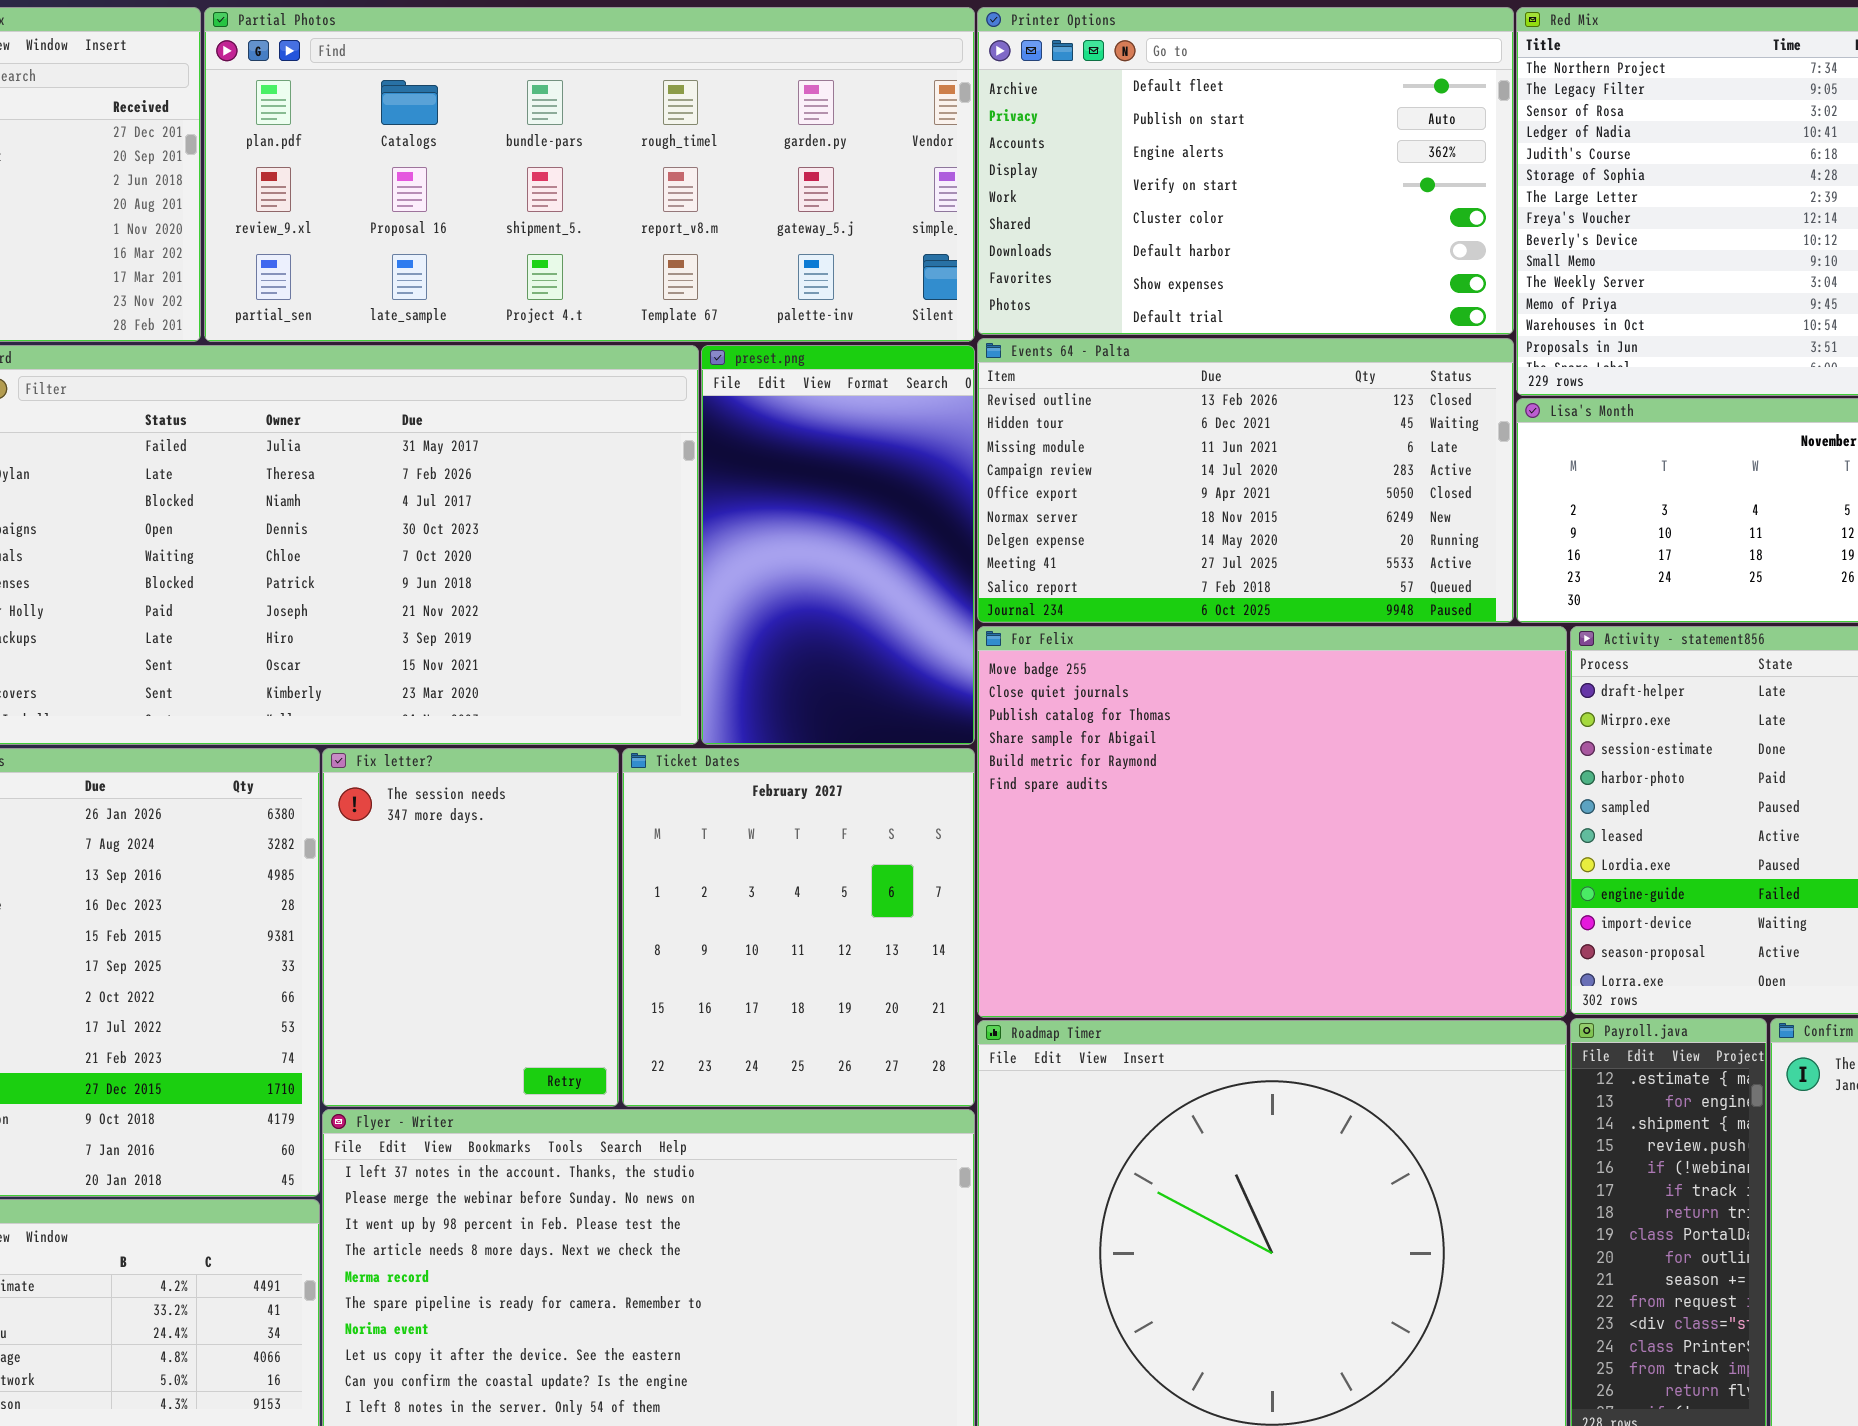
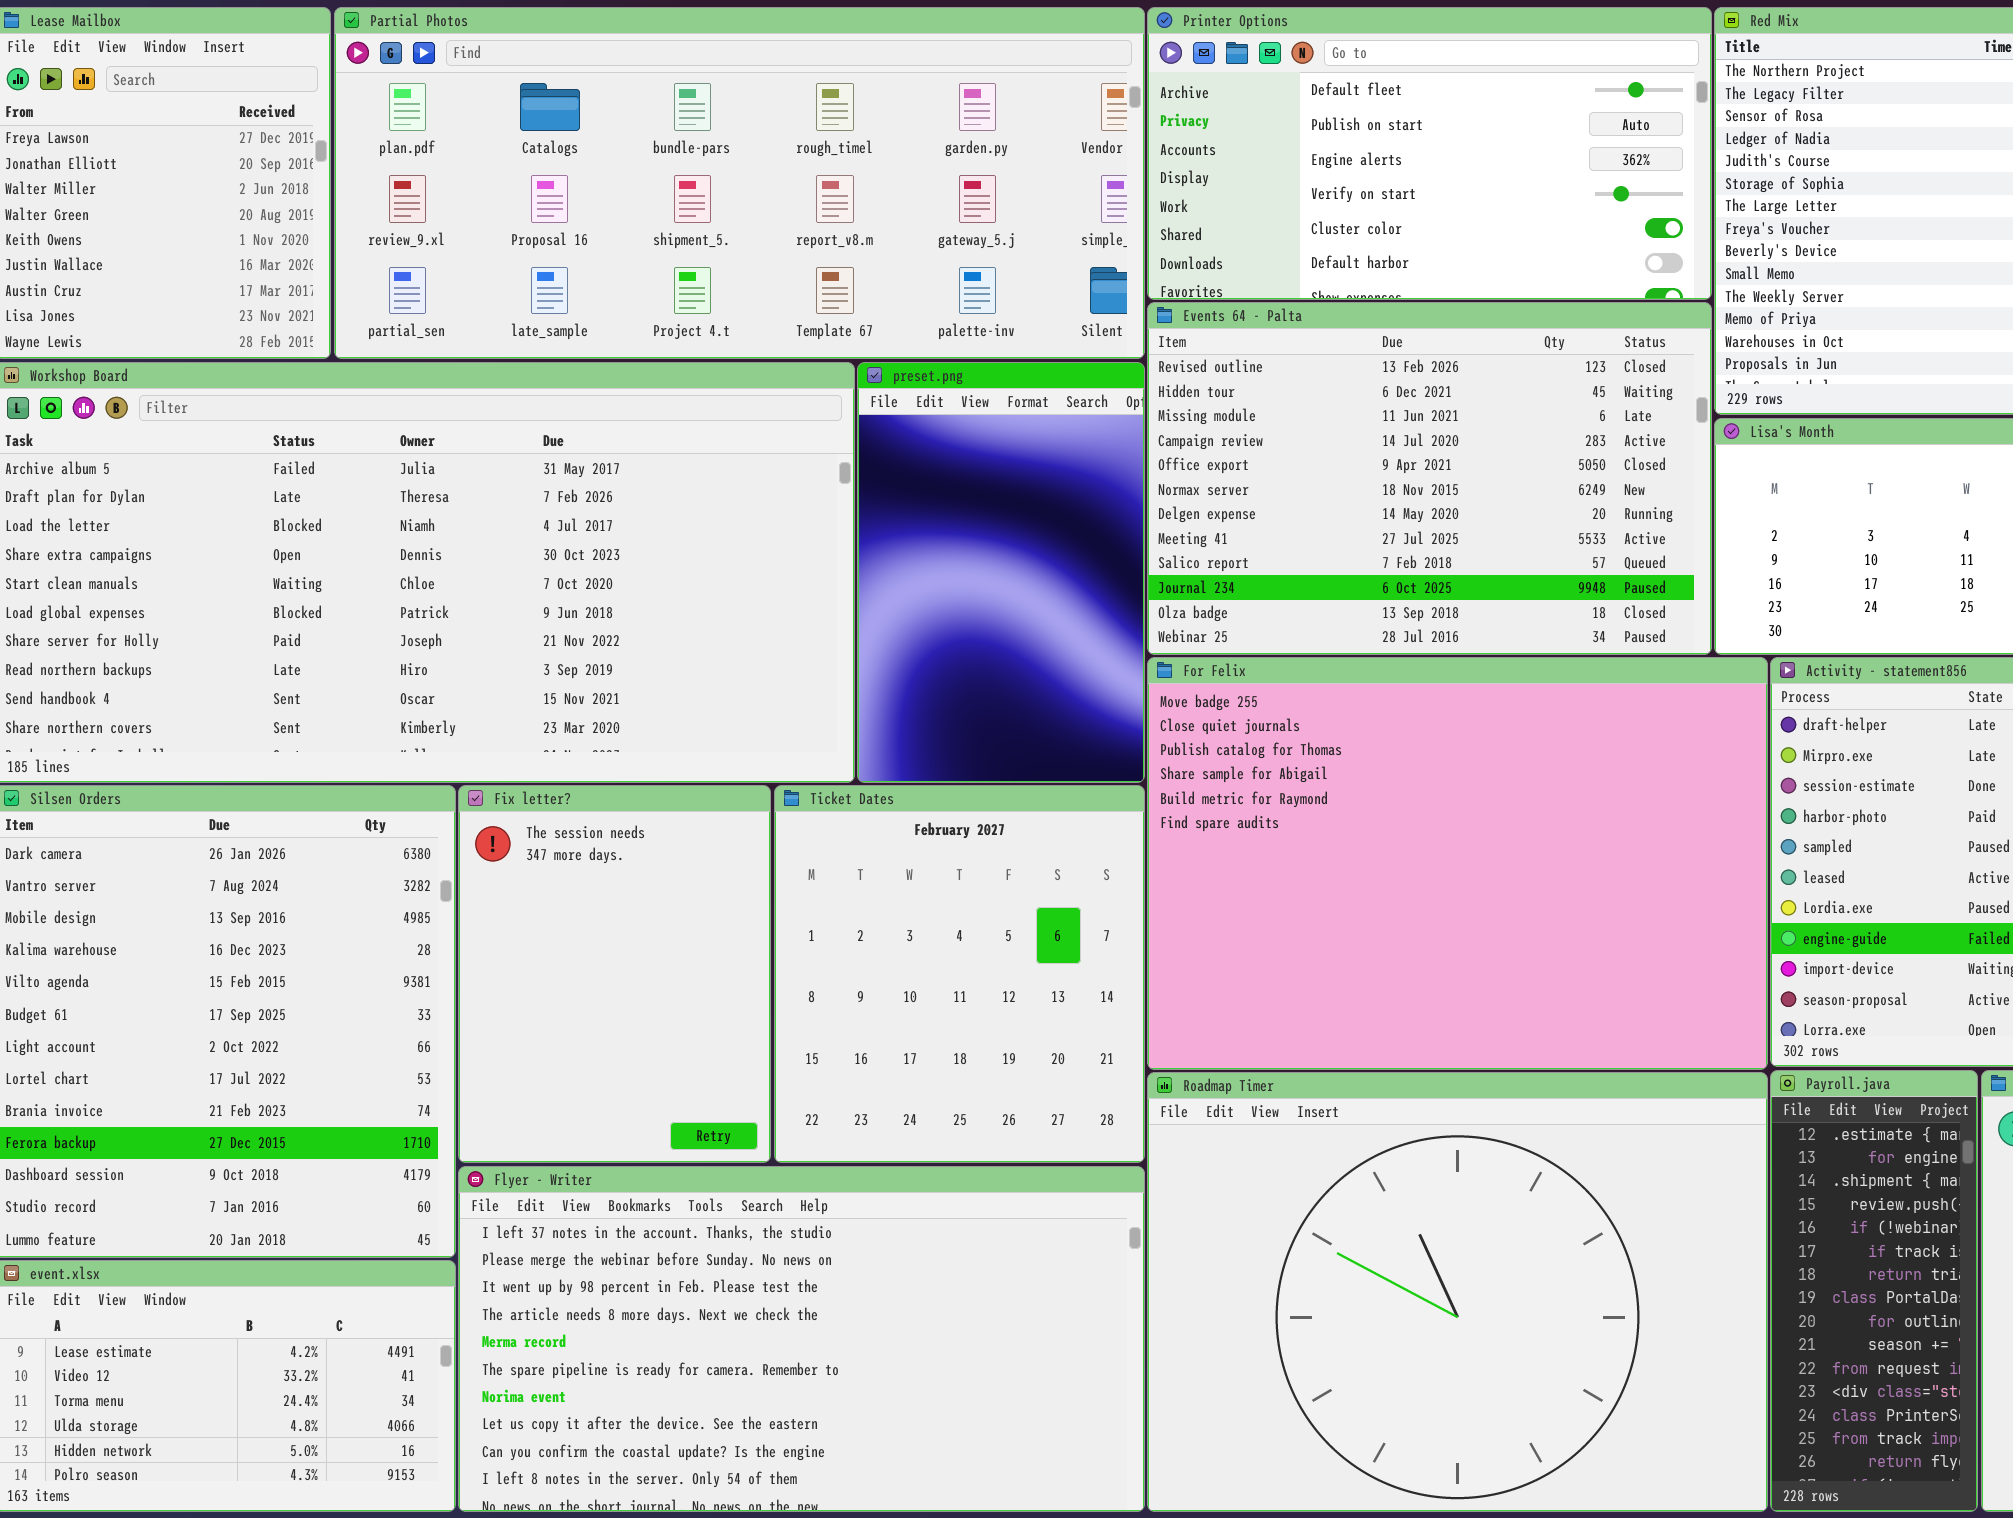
Printer Options: [977,7,1514,335] -> [1147,7,1712,300], resized
Events 64 - Palta: [977,338,1514,623] -> [1147,302,1712,655], resized

